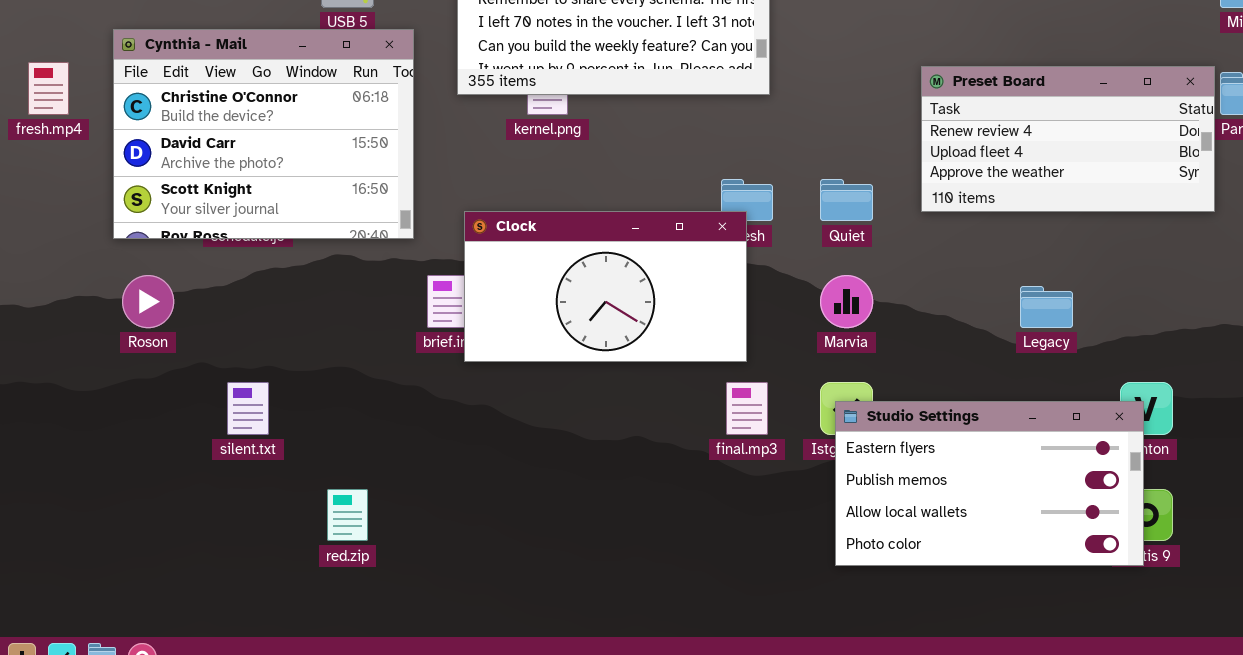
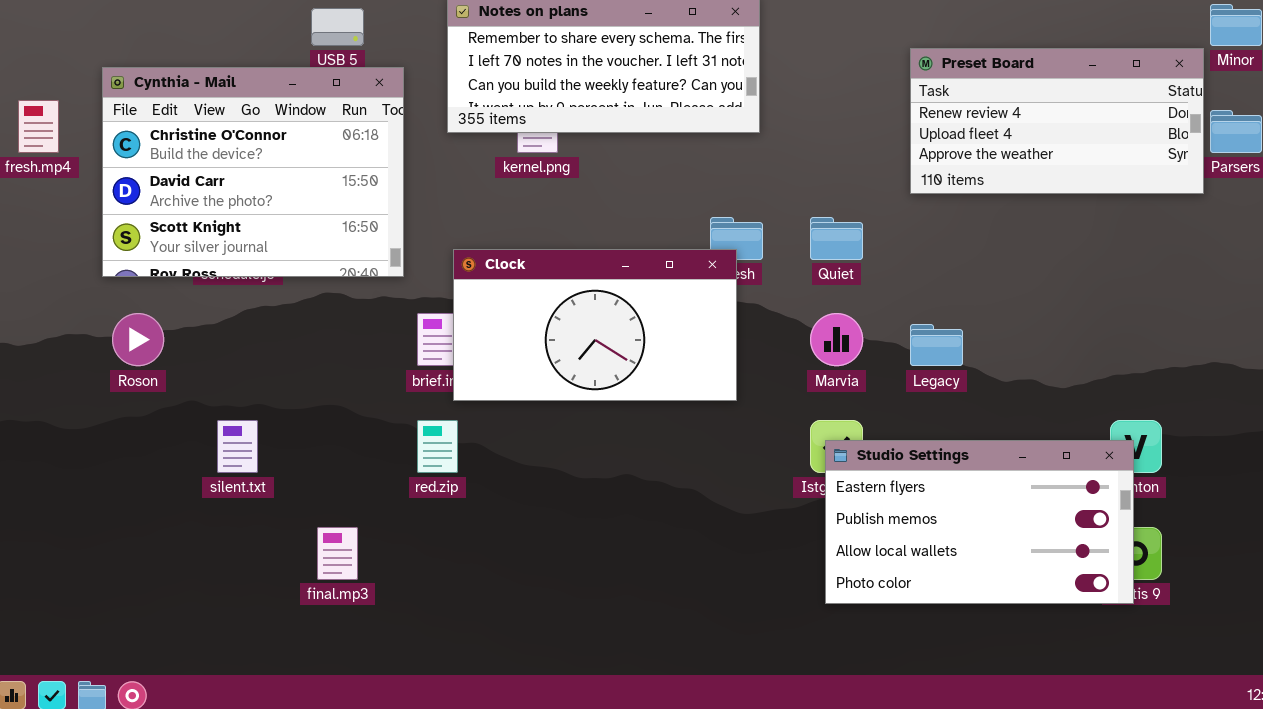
Preset Board: [921,66,1215,212] -> [910,48,1204,194], moved
Legacy: [1020,286,1073,328] -> [910,324,963,366], moved
final.mp3: [726,382,768,435] -> [317,527,358,580], moved
red.zip: [327,489,368,541] -> [417,420,458,473], moved

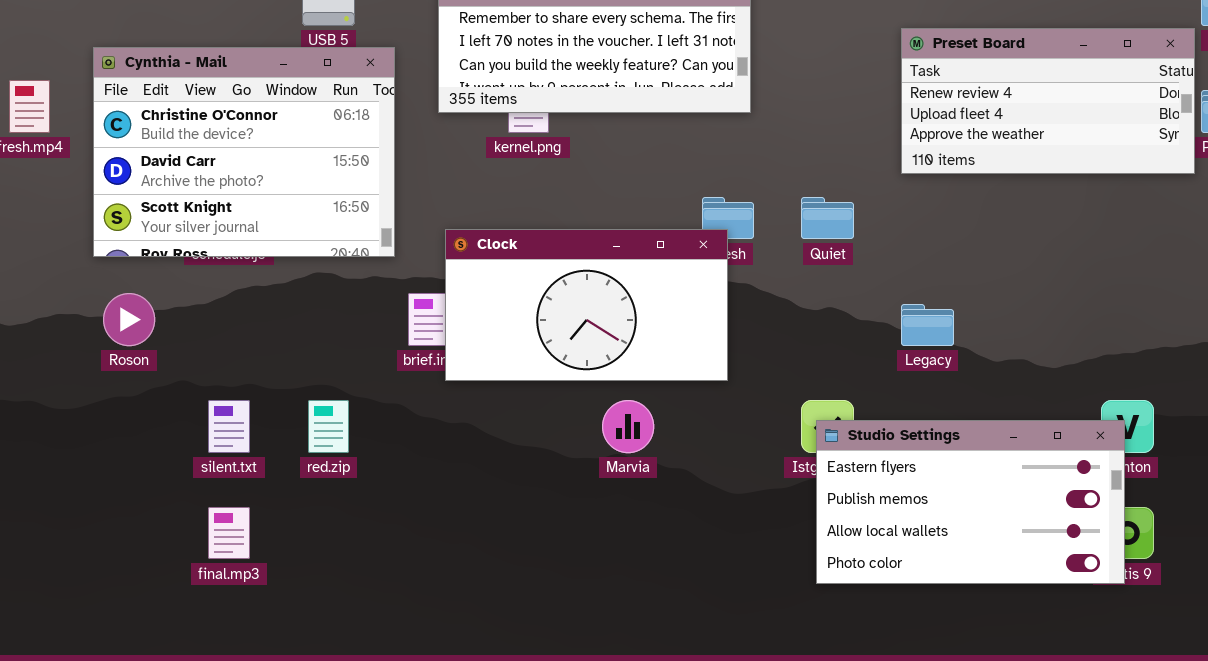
Marvia: [810,313,863,366] -> [602,400,654,453], moved
red.zip: [417,420,458,473] -> [308,400,349,453], moved
final.mp3: [317,527,358,580] -> [208,507,250,559], moved

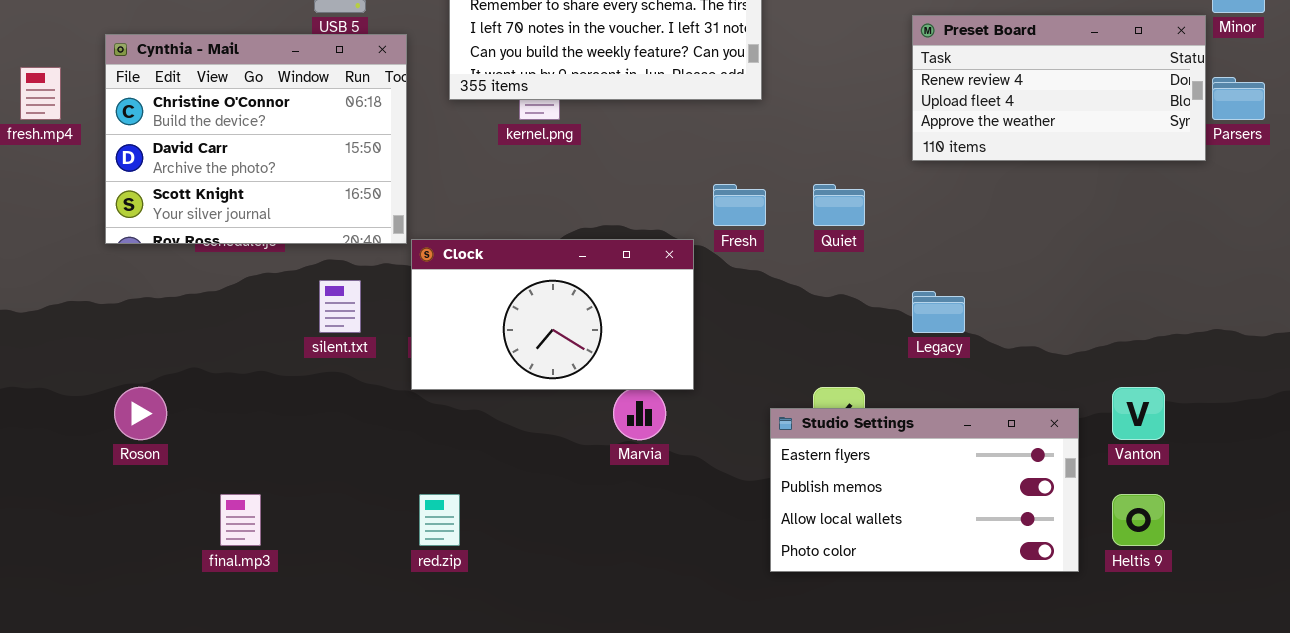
Clock: [445,229,728,381] -> [411,239,694,390], moved
Roson: [103,293,155,346] -> [114,387,167,440], moved
silent.txt: [208,400,250,453] -> [319,280,361,333], moved
red.zip: [308,400,349,453] -> [419,494,460,546], moved
Studio Settings: [816,420,1125,584] -> [770,408,1079,572], moved

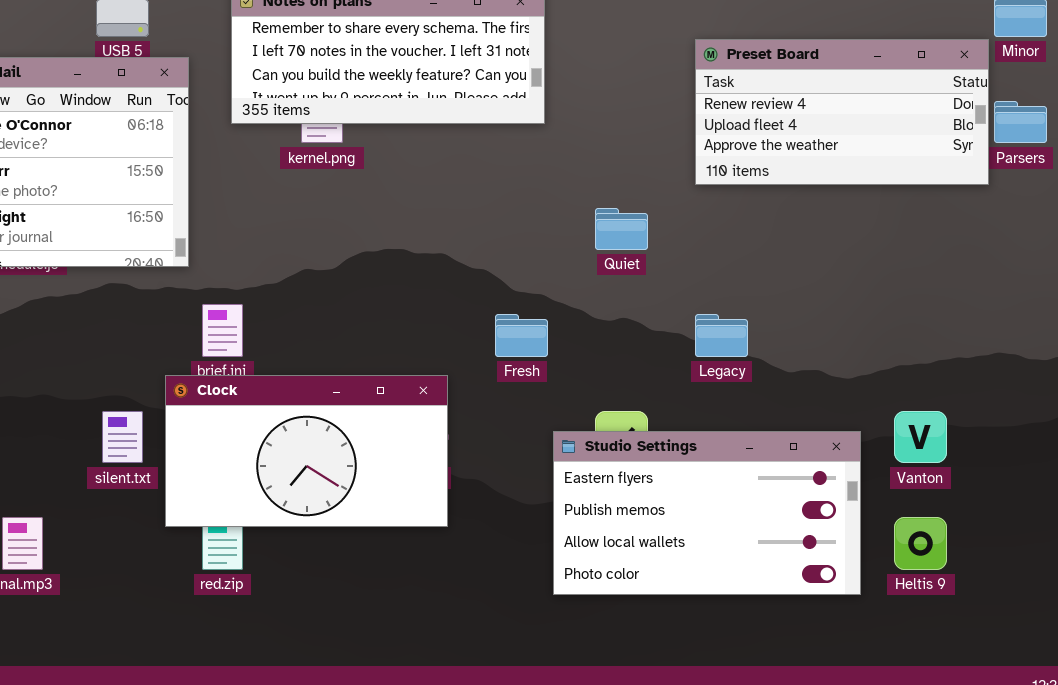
Fresh: [713,184,766,226] -> [495,314,548,357], moved
Clock: [411,239,694,390] -> [165,375,448,527], moved
silent.txt: [319,280,361,333] -> [102,411,143,463], moved

